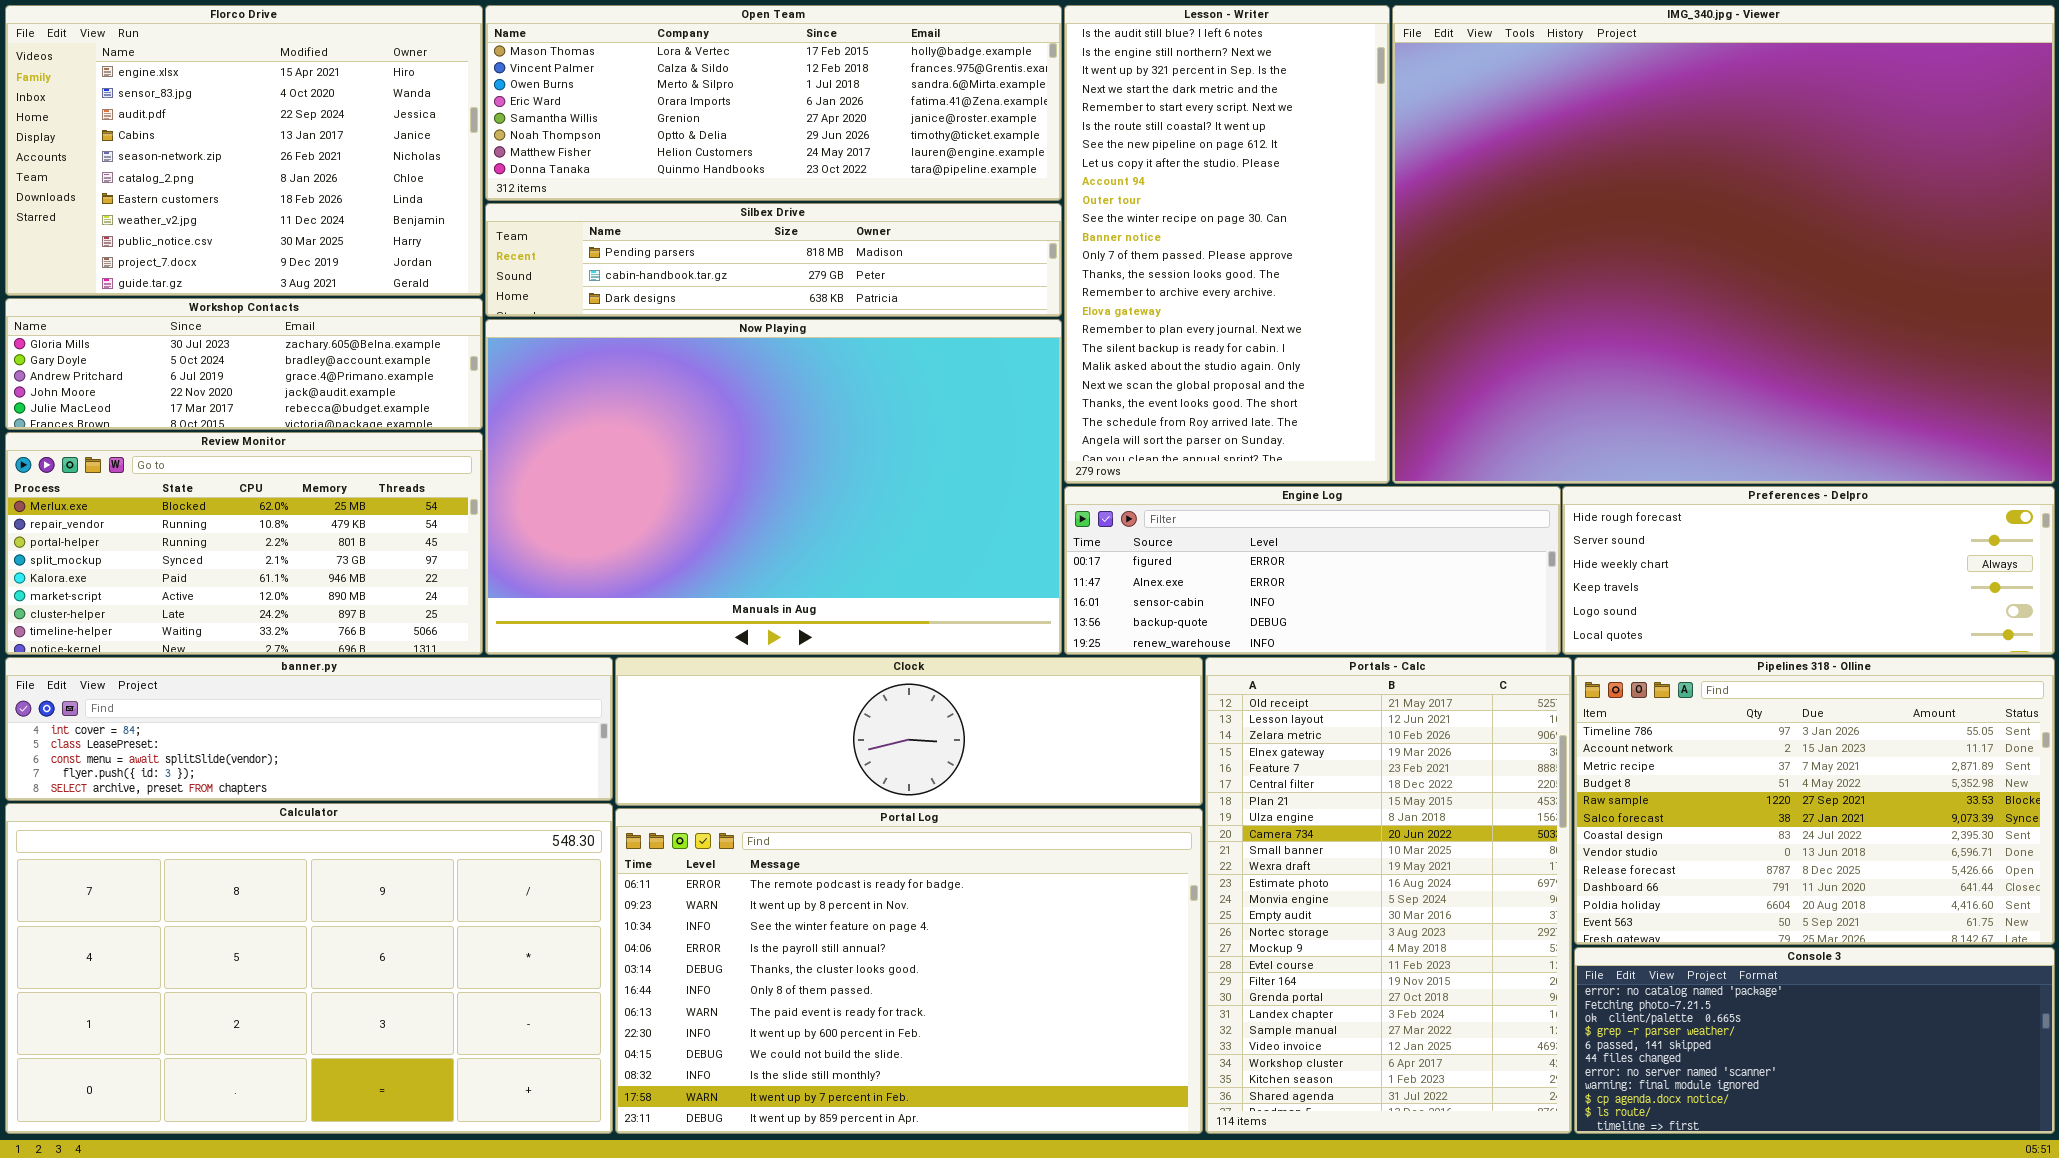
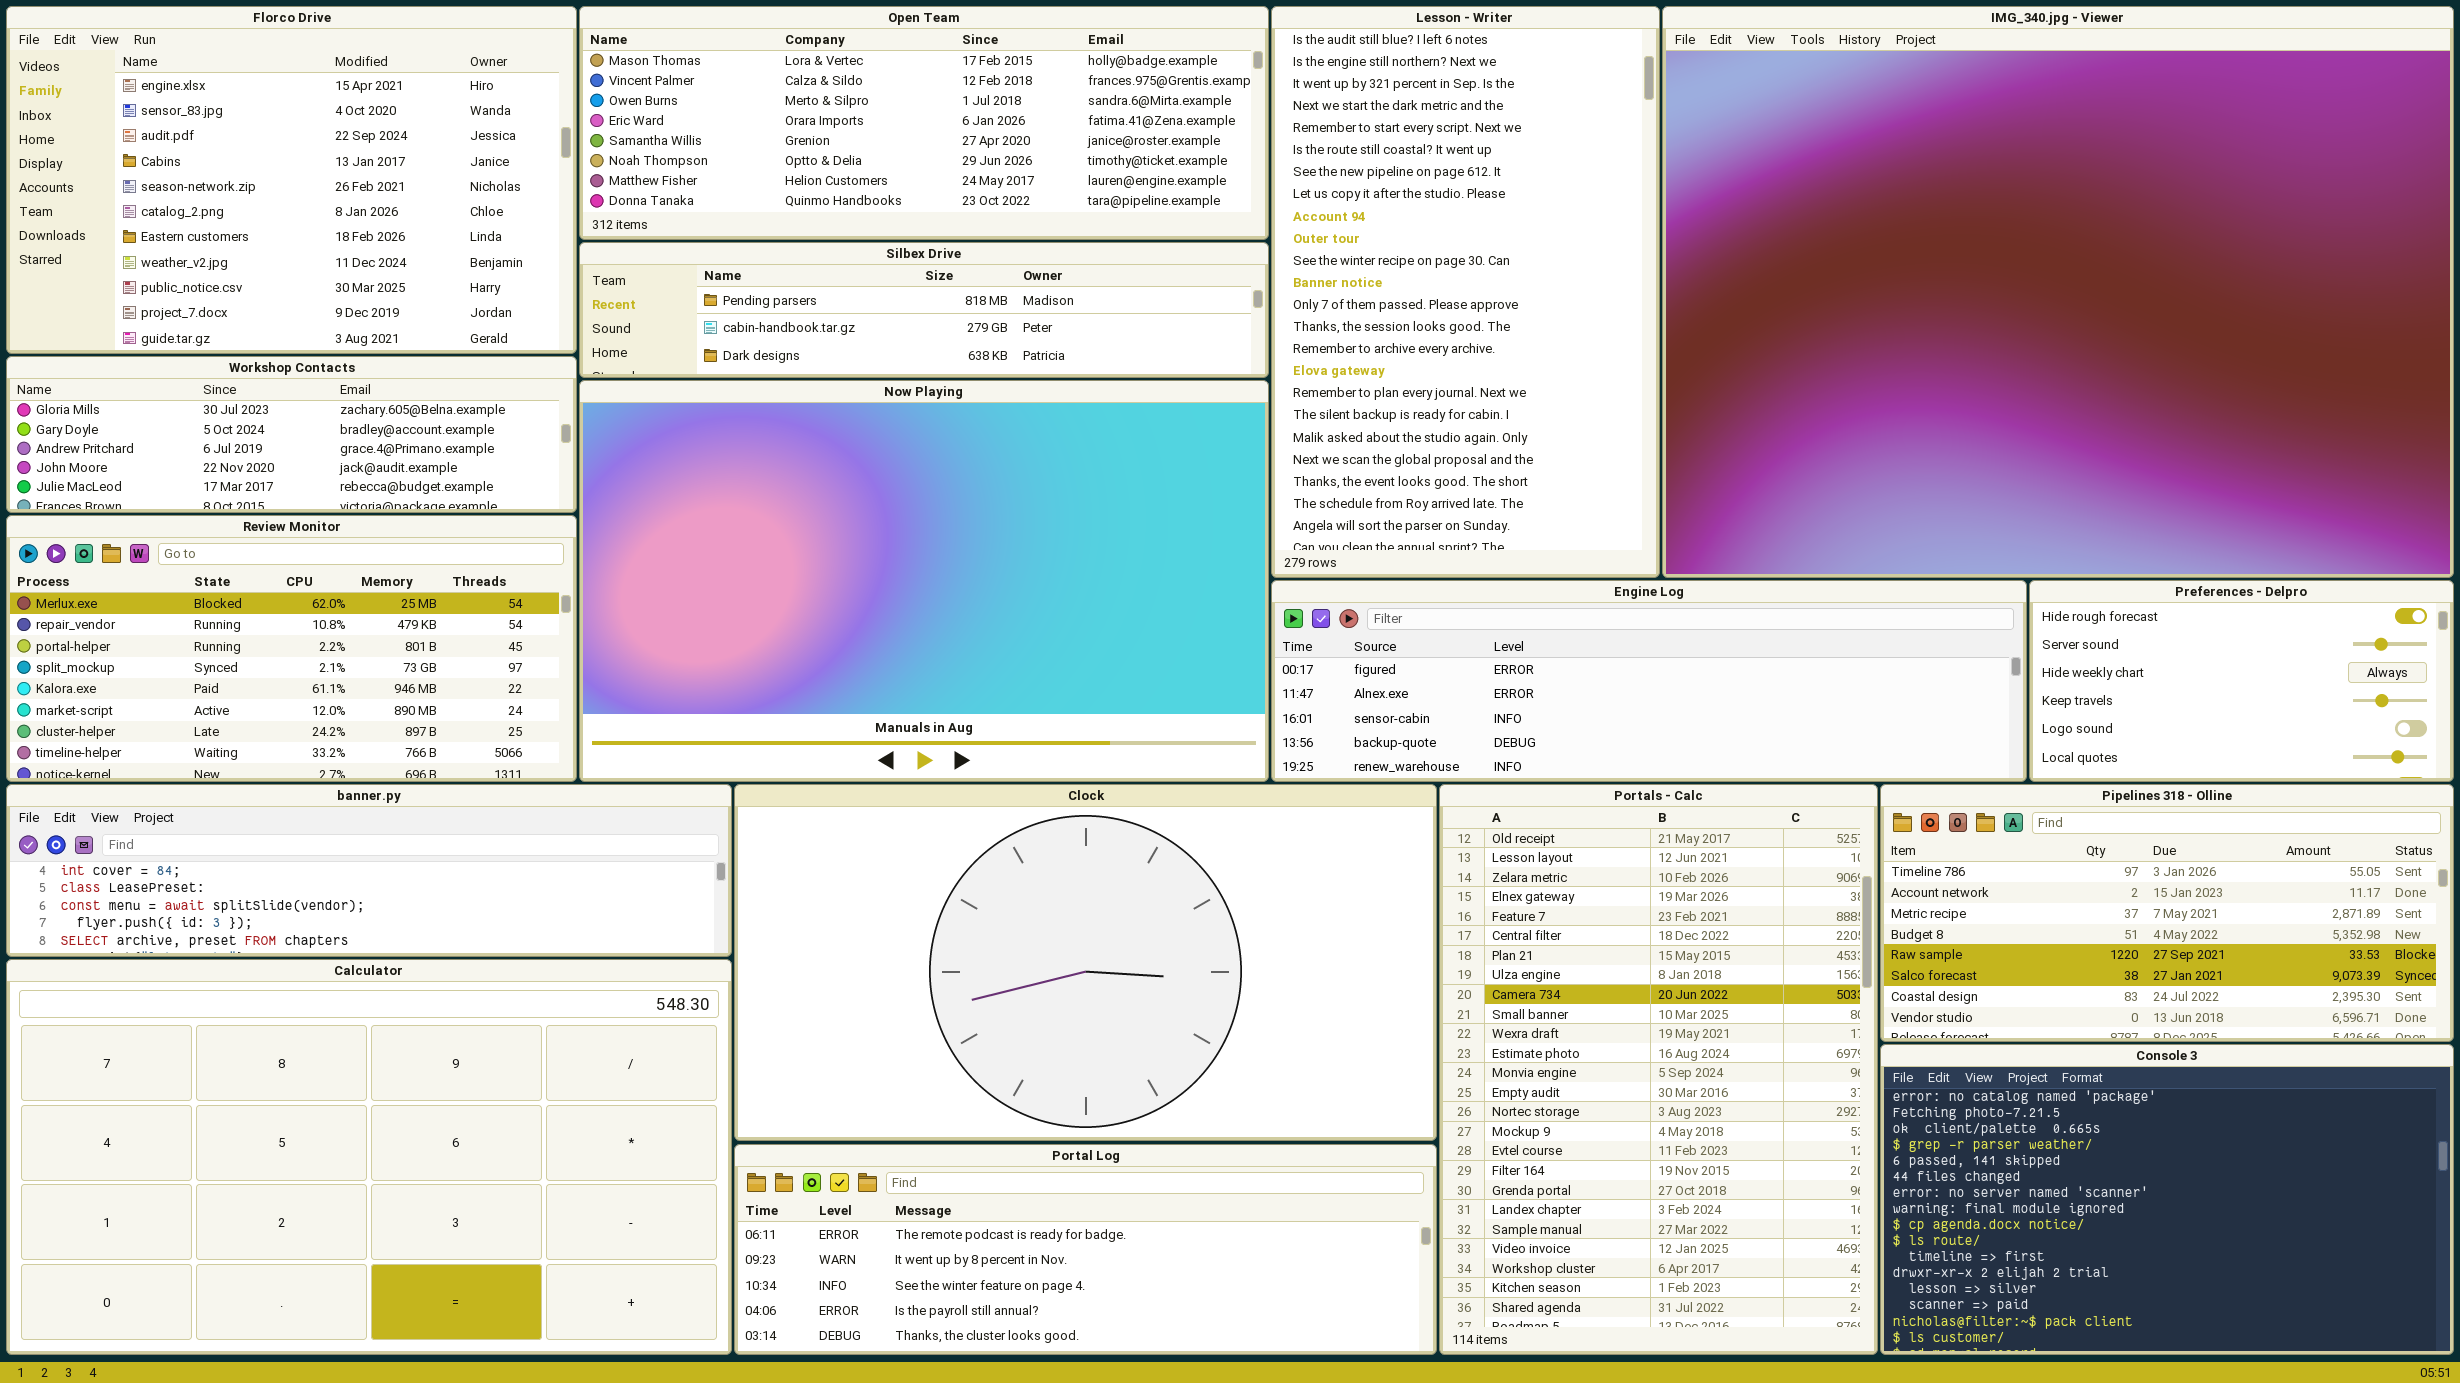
Engine Log: [1064,486,1561,655] -> [1271,580,2027,782], resized
Preferences - Delpro: [1562,486,2055,655] -> [2029,580,2454,782], resized
Clock: [615,657,1203,806] -> [734,784,1437,1141], resized
Pipelines 318 - Olline: [1574,657,2055,945] -> [1880,784,2454,1042], resized
Portal Log: [615,808,1203,1134] -> [734,1144,1437,1355], resized
Console 3: [1574,947,2055,1134] -> [1880,1044,2454,1355], resized

